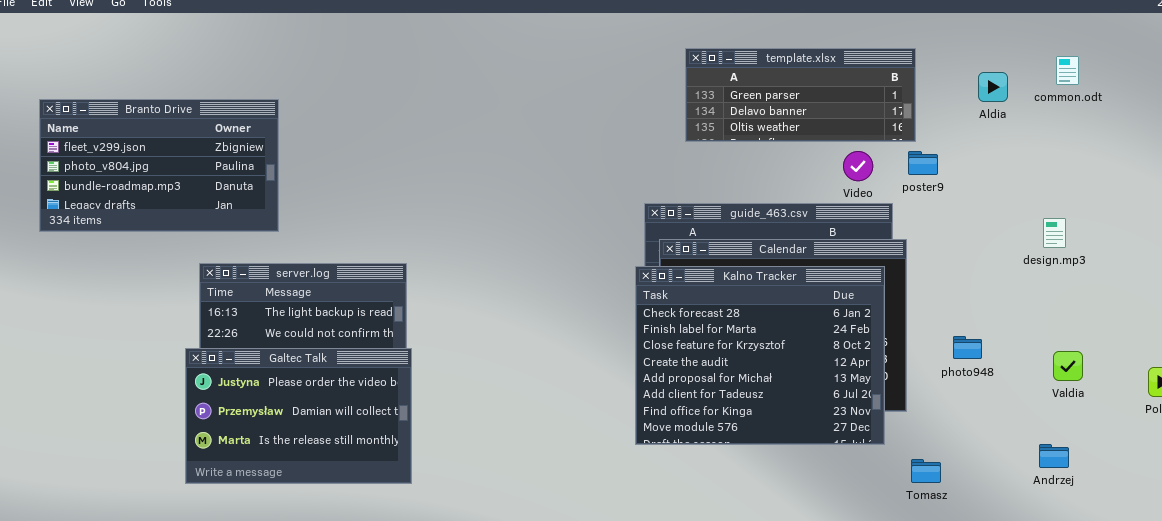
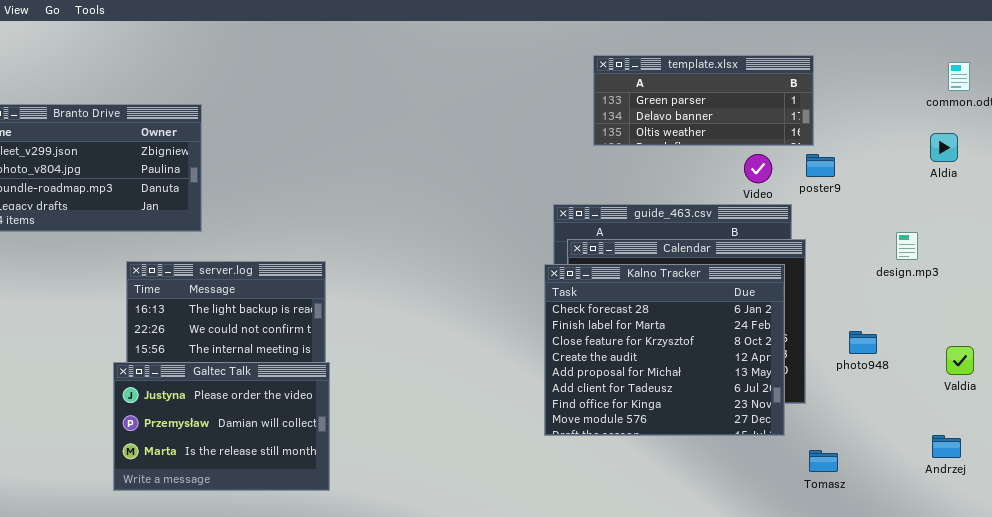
Aldia: [978,72,1008,102] -> [930,133,958,162], moved
design.mp3: [1043,218,1066,248] -> [896,232,918,260], moved
Galtec Talk: [185,348,412,484] -> [113,362,330,491], moved

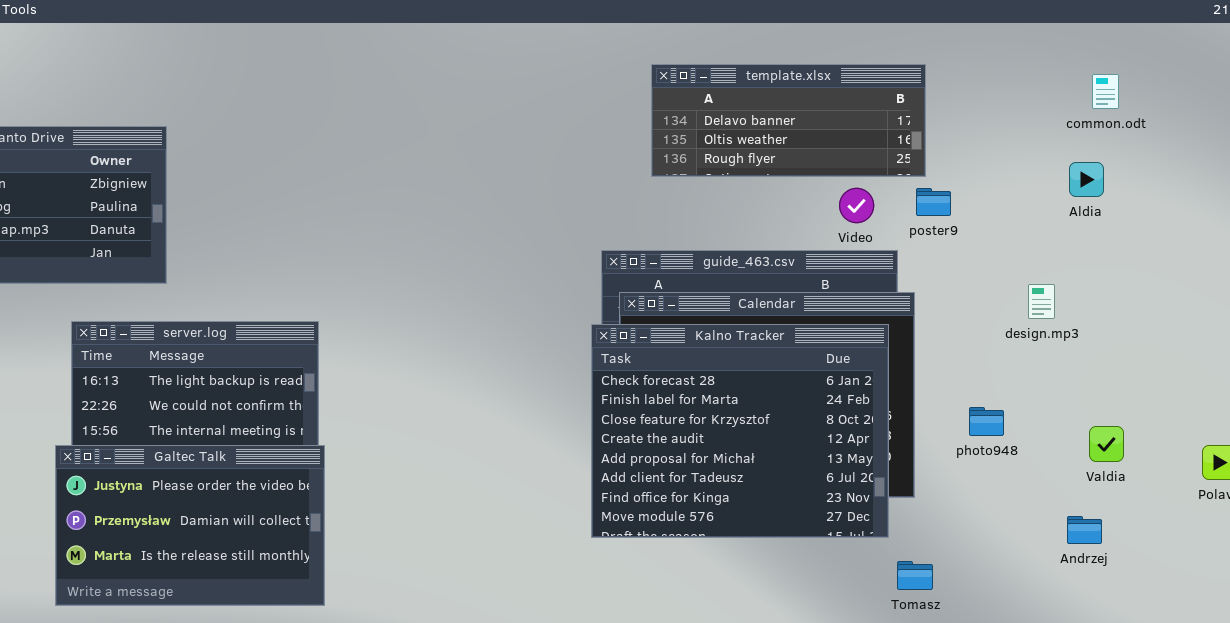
template.xlsx: [593,55,814,146] -> [651,64,926,177], scrolled down 1 row
Andrzej: [932,435,961,458] -> [1067,516,1102,544], moved
Tomasz: [809,450,838,472] -> [897,561,933,590], moved

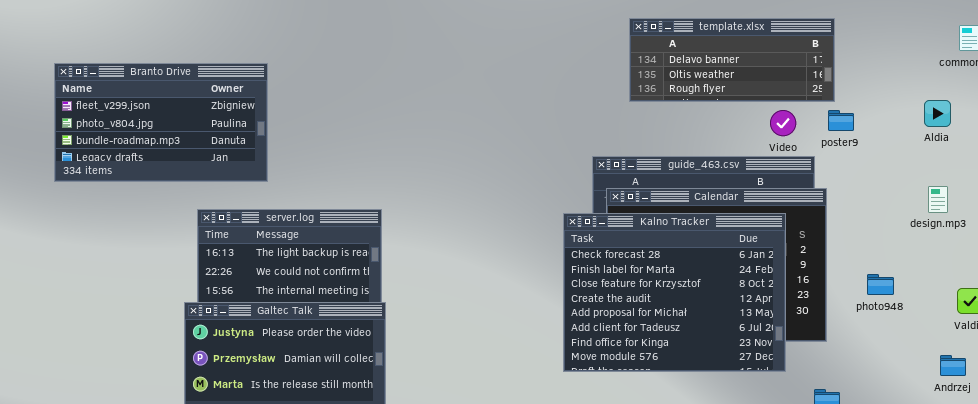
Aldia: [1069,162,1104,197] -> [924,100,951,127], moved
design.mp3: [1028,284,1055,319] -> [928,186,948,213], moved
Kalno Tracker: [591,324,889,538] -> [563,213,786,372], moved

